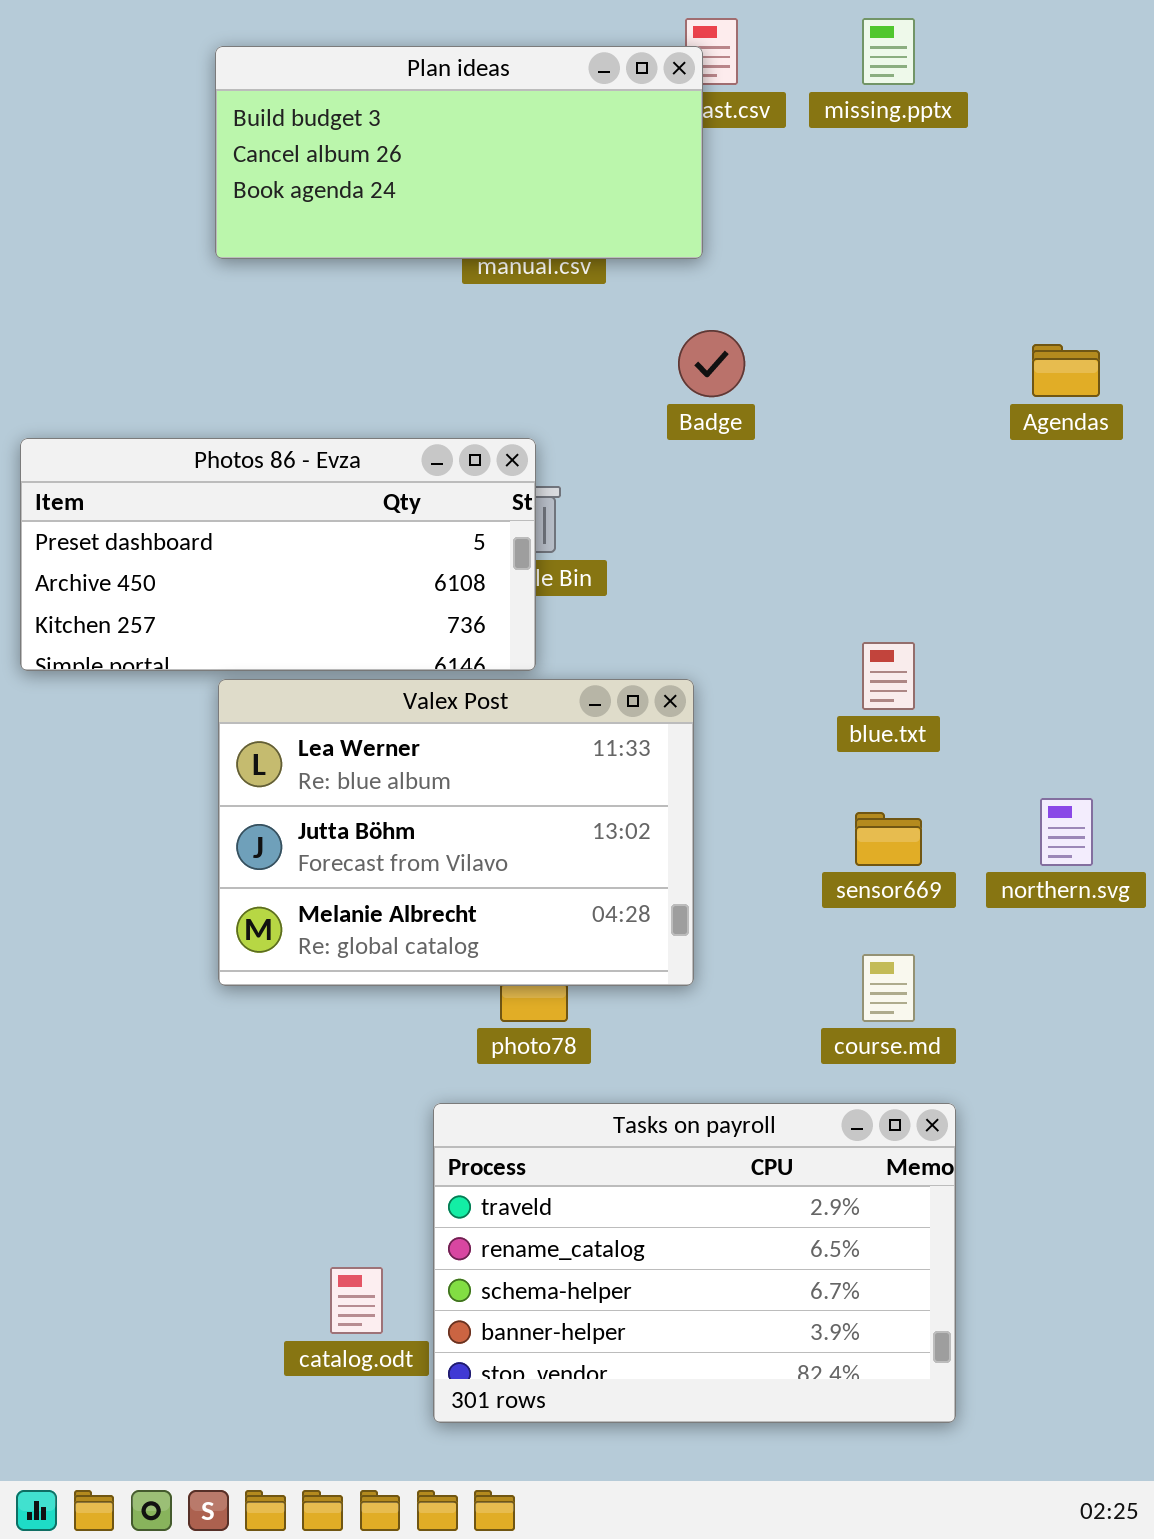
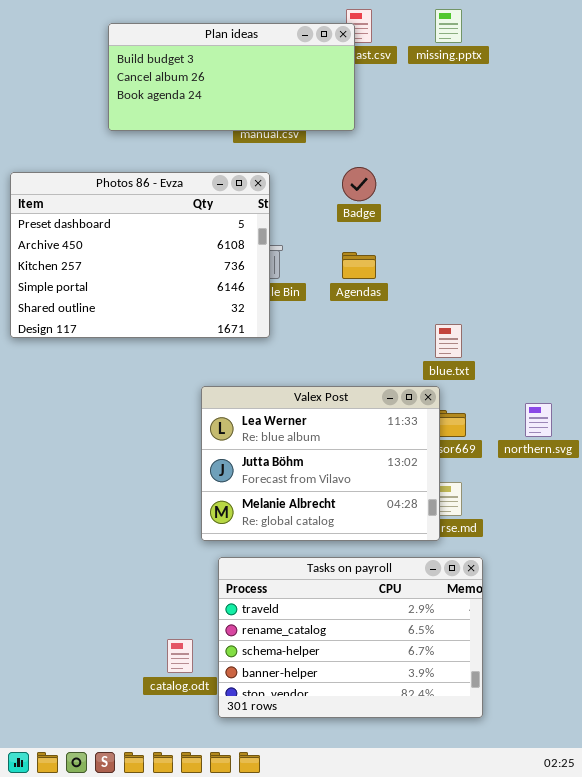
Agendas: [1032,344,1100,397] -> [342,252,376,279], moved
Photos 86 - Evza: [20,438,536,671] -> [10,172,270,338], resized
Valex Post: [218,679,694,986] -> [201,386,440,541], moved

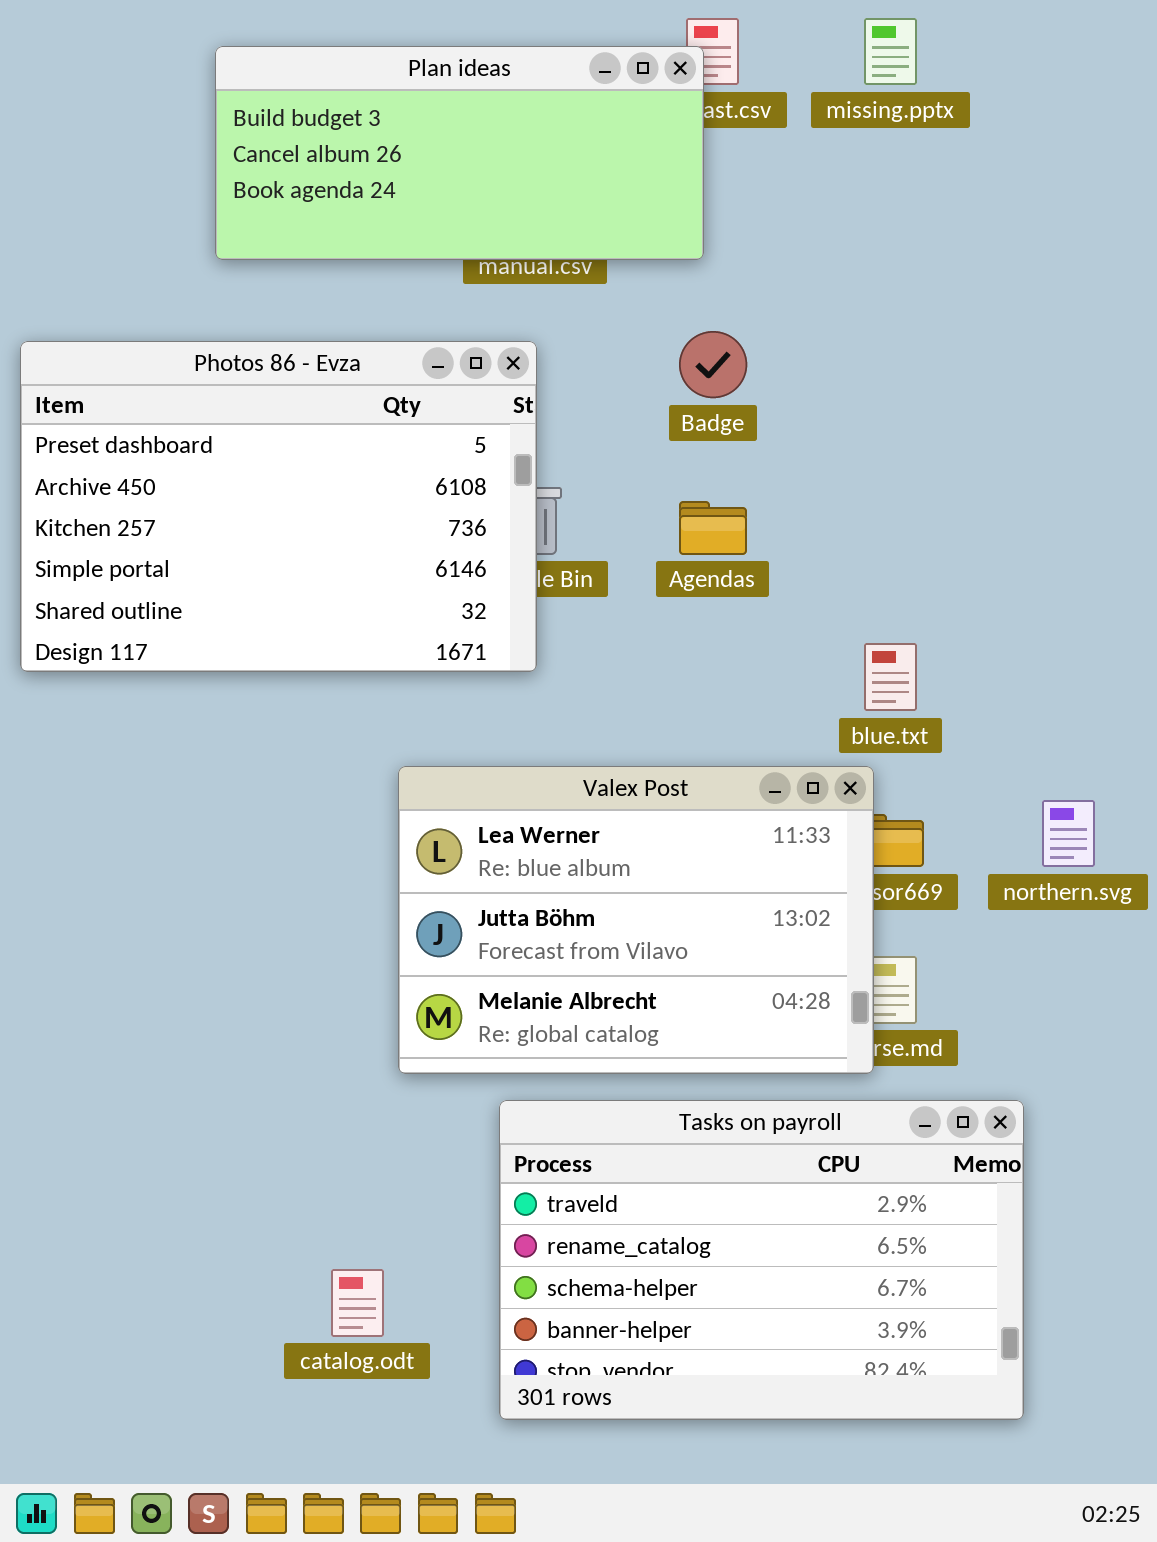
Tasks on payroll: [218,557,483,718] -> [499,1100,1024,1420], moved

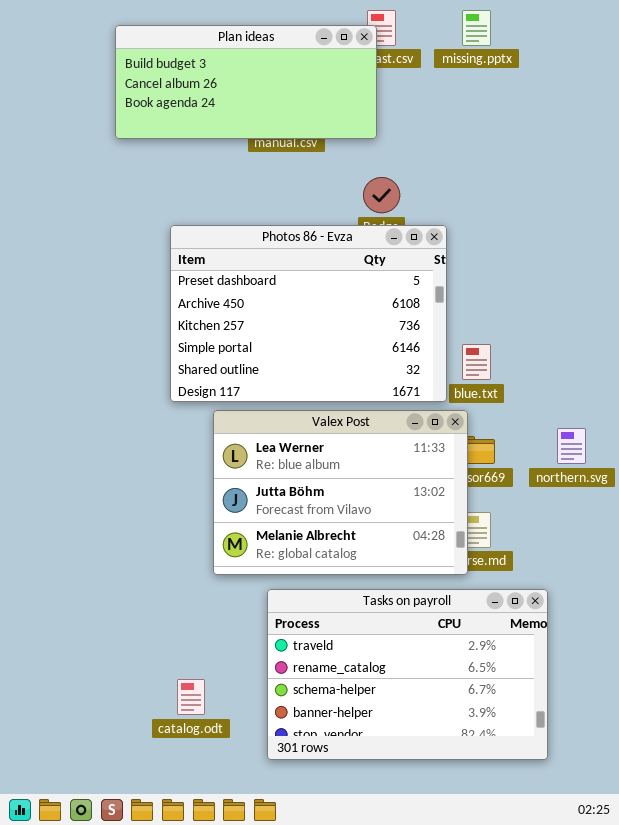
Photos 86 - Evza: [20,341,537,672] -> [170,225,447,402], moved

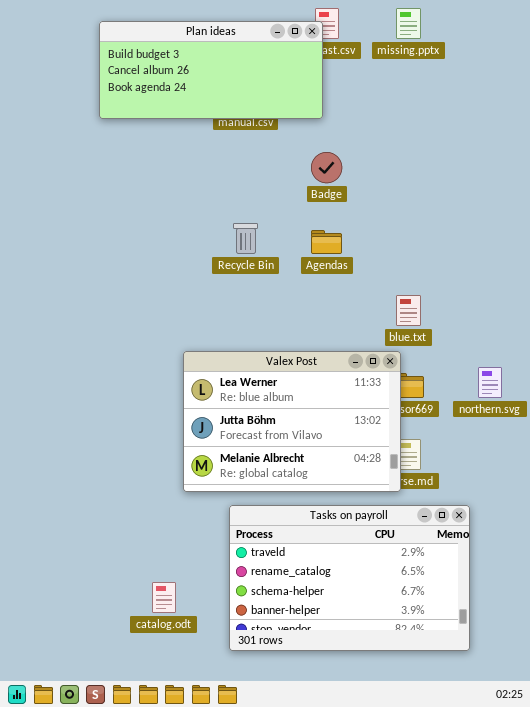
Photos 86 - Evza: [170,225,447,402] -> none, closed

